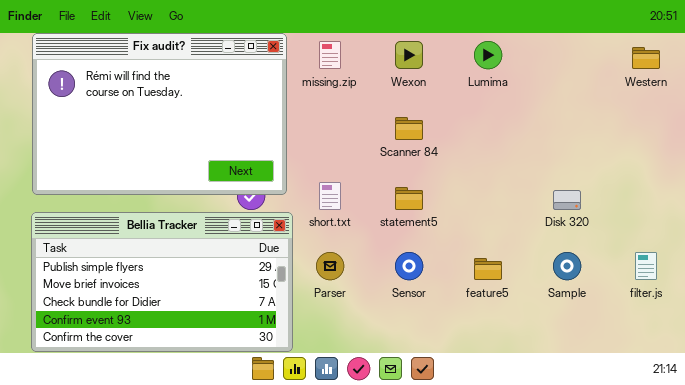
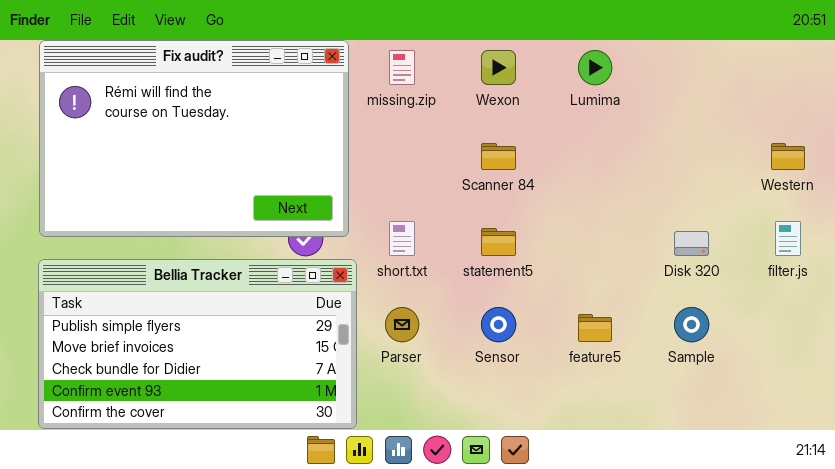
Western: [632,47,660,69] -> [771,143,805,170], moved
filter.js: [635,252,657,280] -> [775,221,801,256], moved

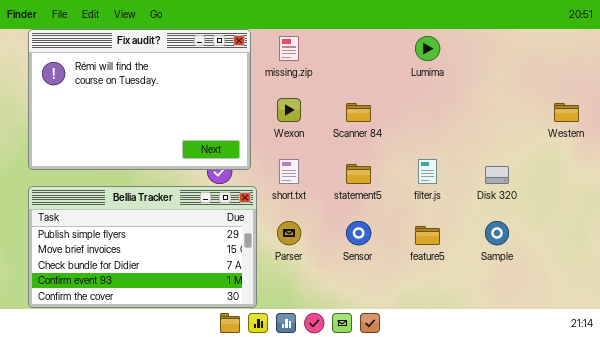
Wexon: [481,50,516,85] -> [277,98,301,122], moved
filter.js: [775,221,801,256] -> [418,159,437,184], moved

